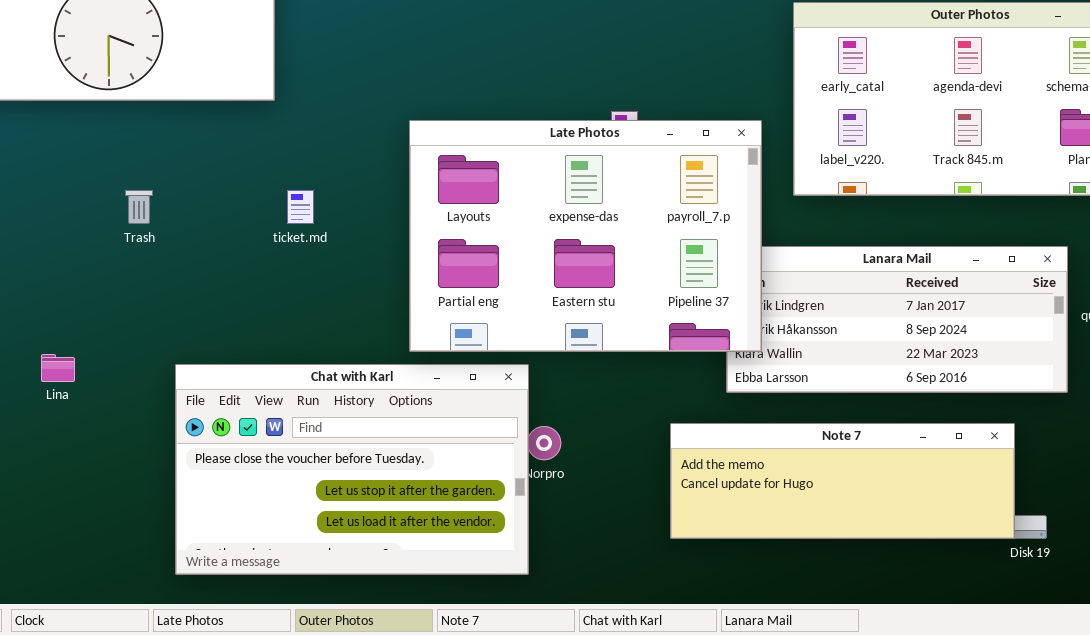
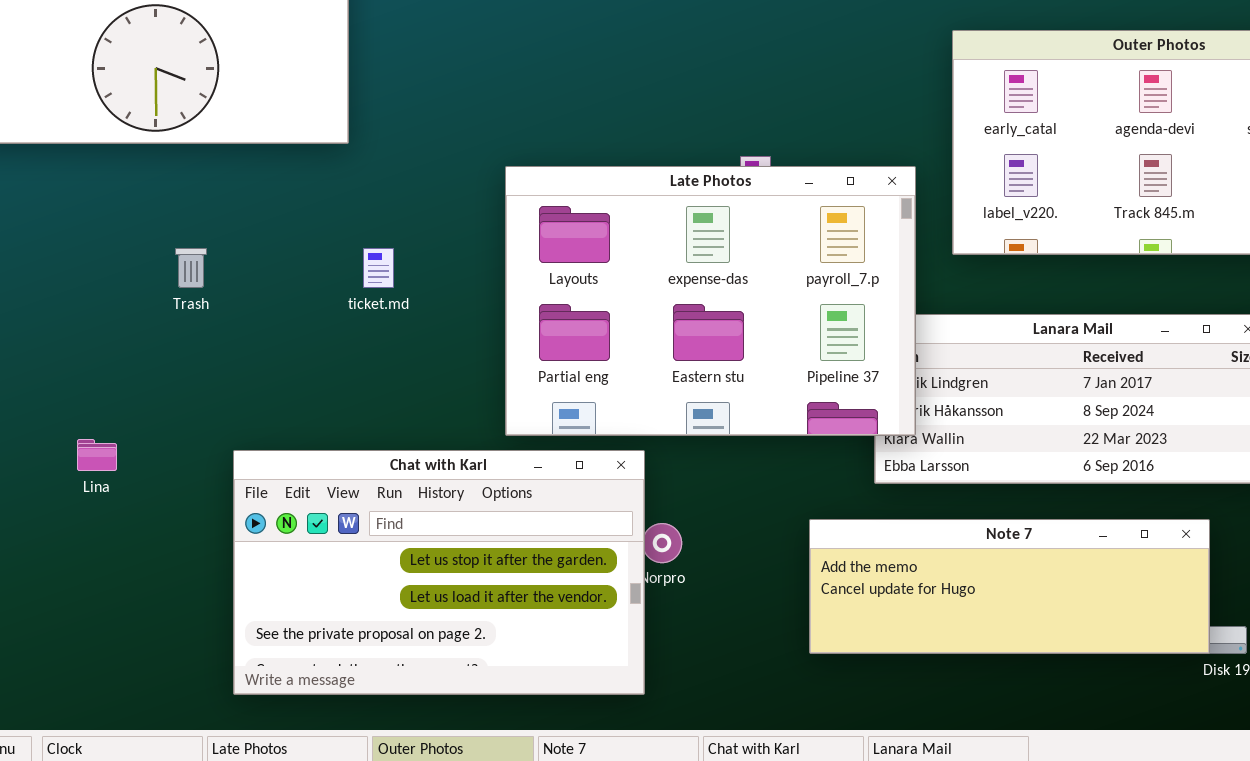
Chat with Karl: [175,364,529,575] -> [233,450,645,695], scrolled down 1 row

